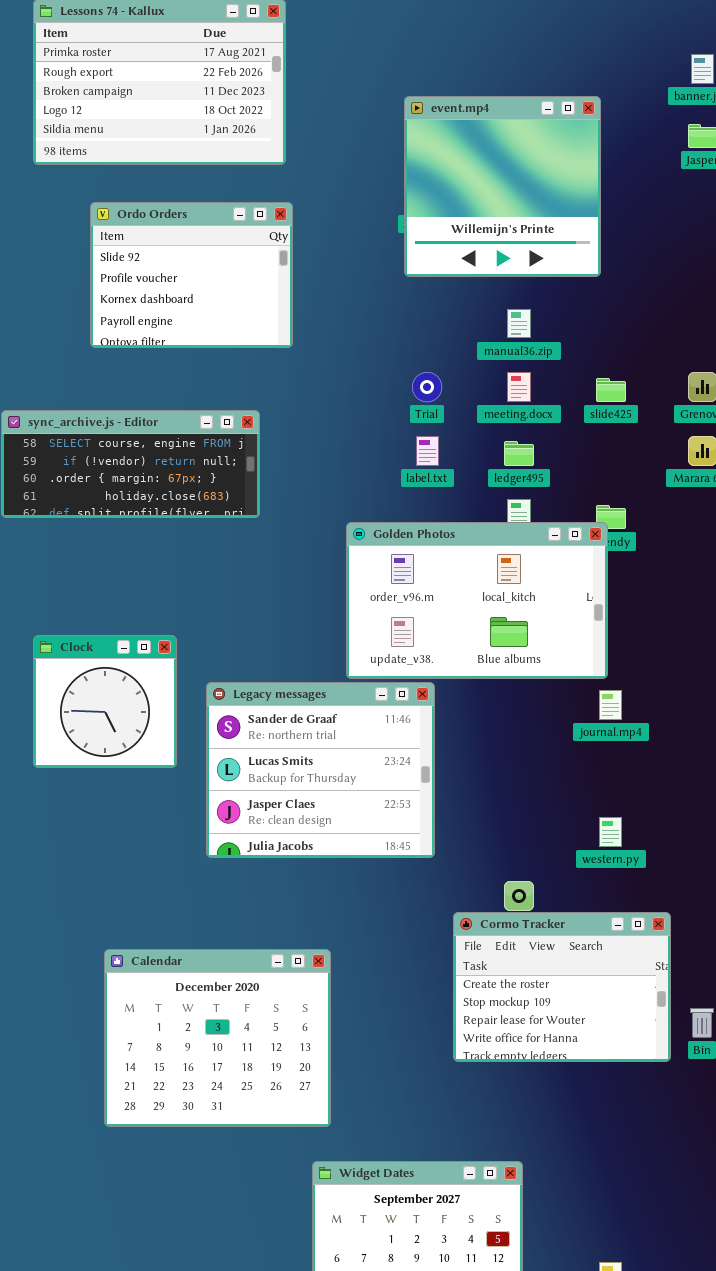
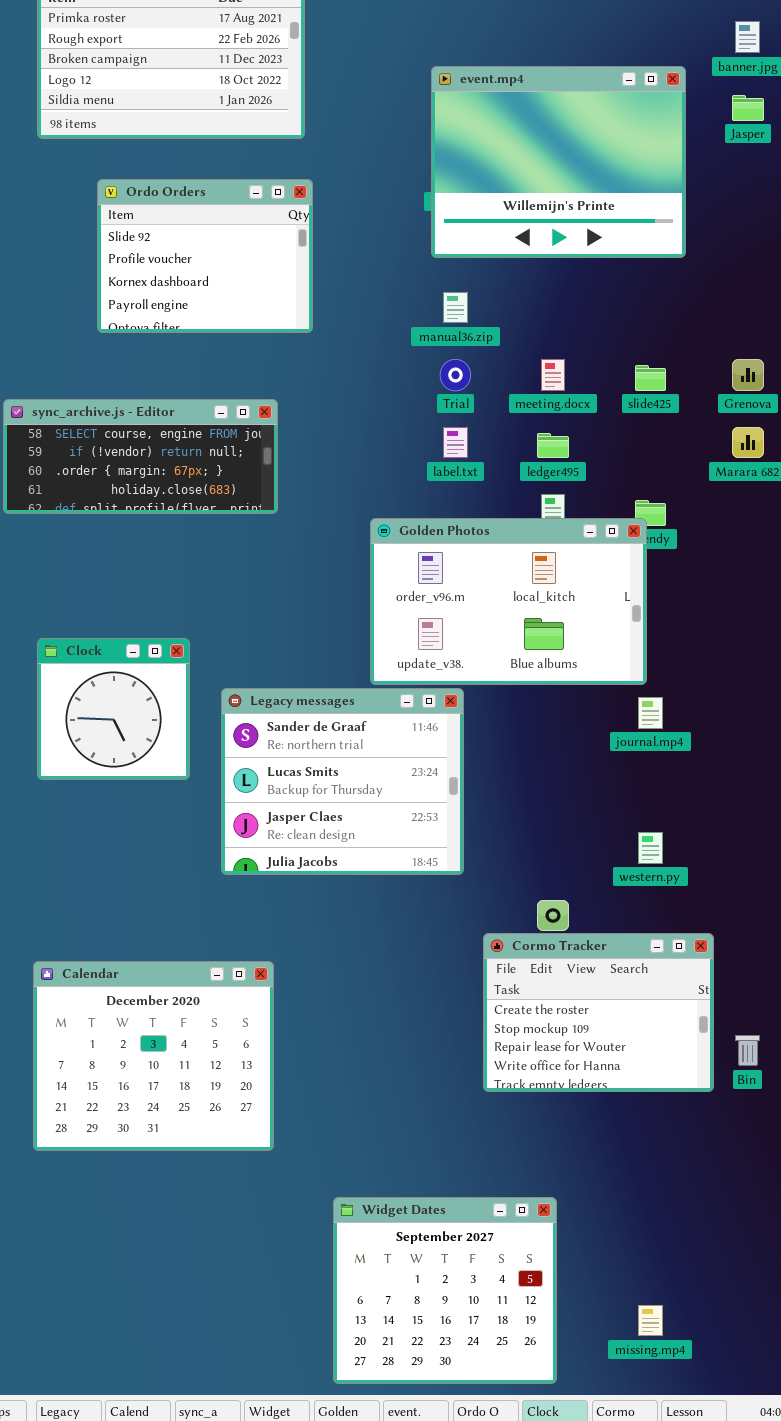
event.mp4: [404,96,601,277] -> [431,66,686,258], resized
manual36.zip: [507,309,531,338] -> [443,292,468,323], moved
Calendar: [104,949,331,1127] -> [33,961,274,1151], moved

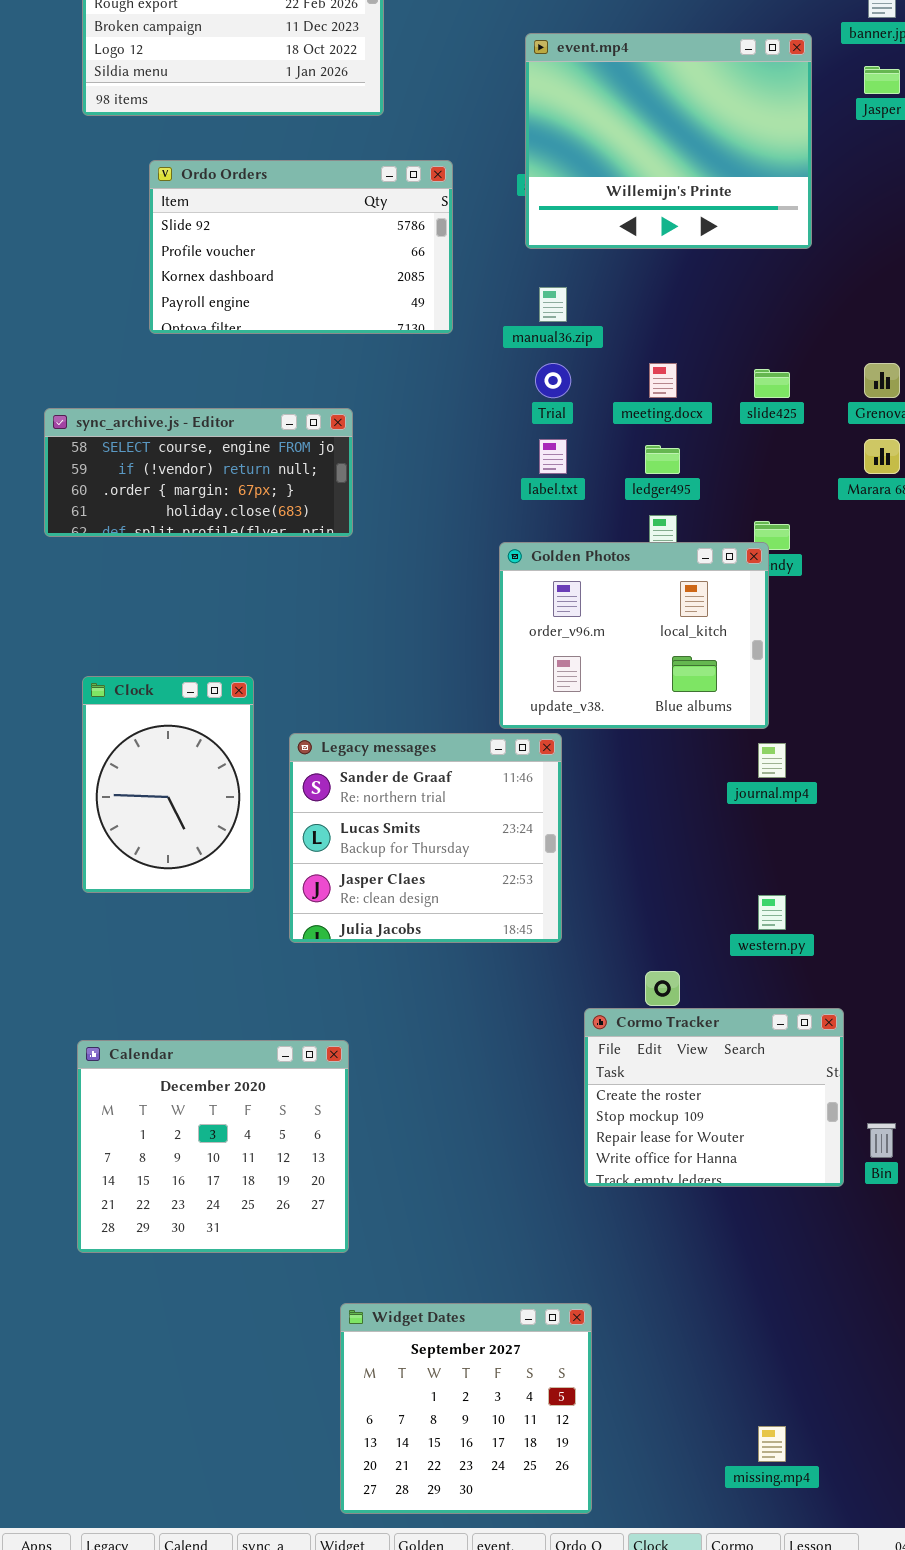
Ordo Orders: [97,179,313,333] -> [149,160,453,334], resized
Golden Photos: [370,518,647,685] -> [499,542,769,729], resized
Clock: [37,638,190,780] -> [82,676,254,893], resized
Widget Dates: [333,1197,557,1384] -> [340,1303,592,1514], moved

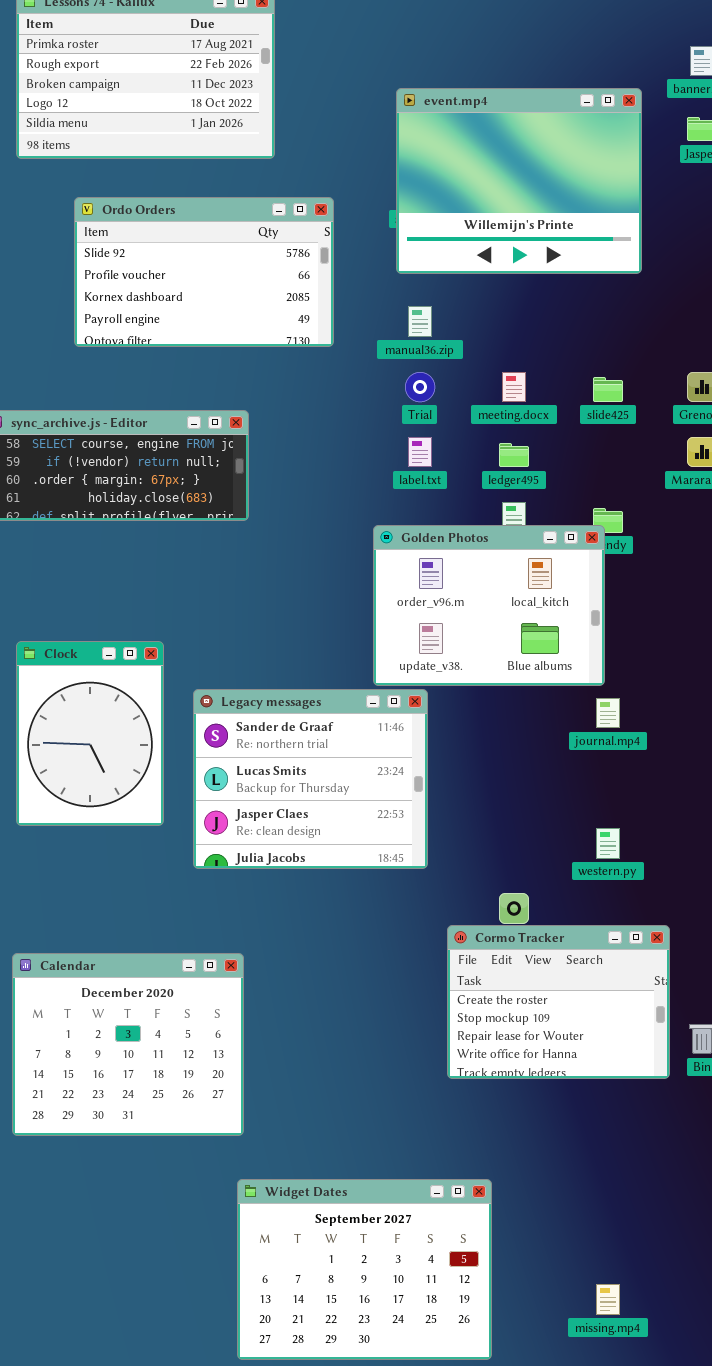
Widget Dates: [340,1303,592,1514] -> [237,1179,492,1360], resized

